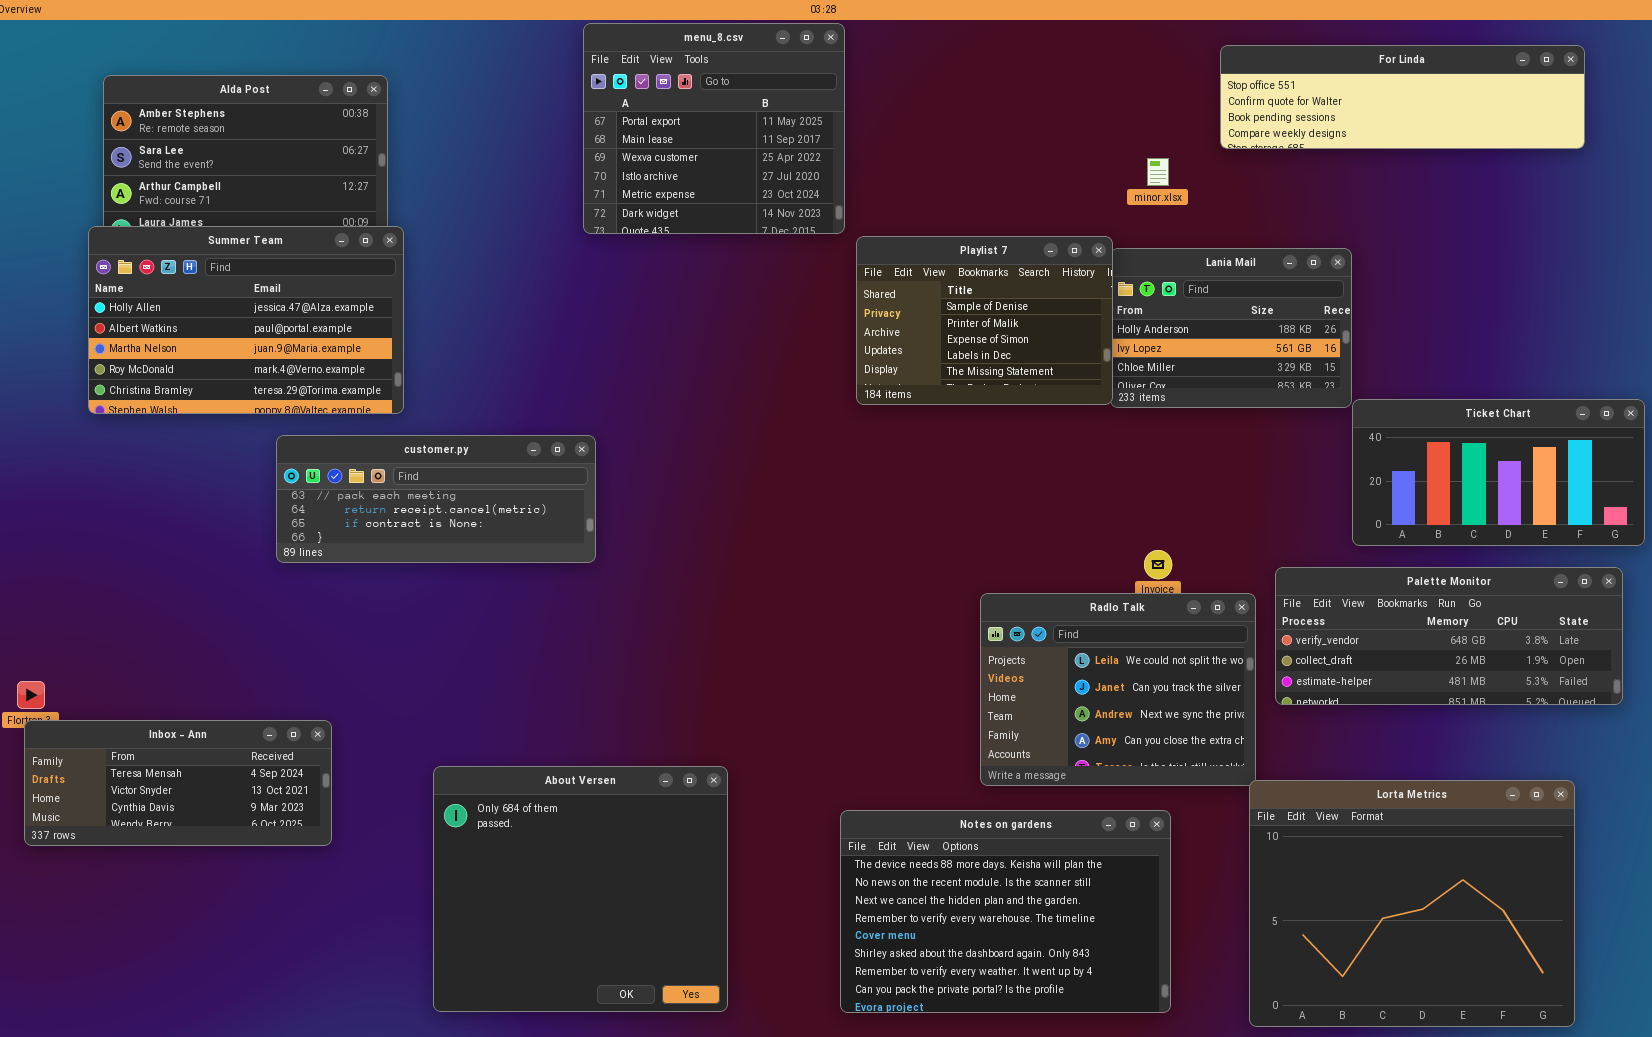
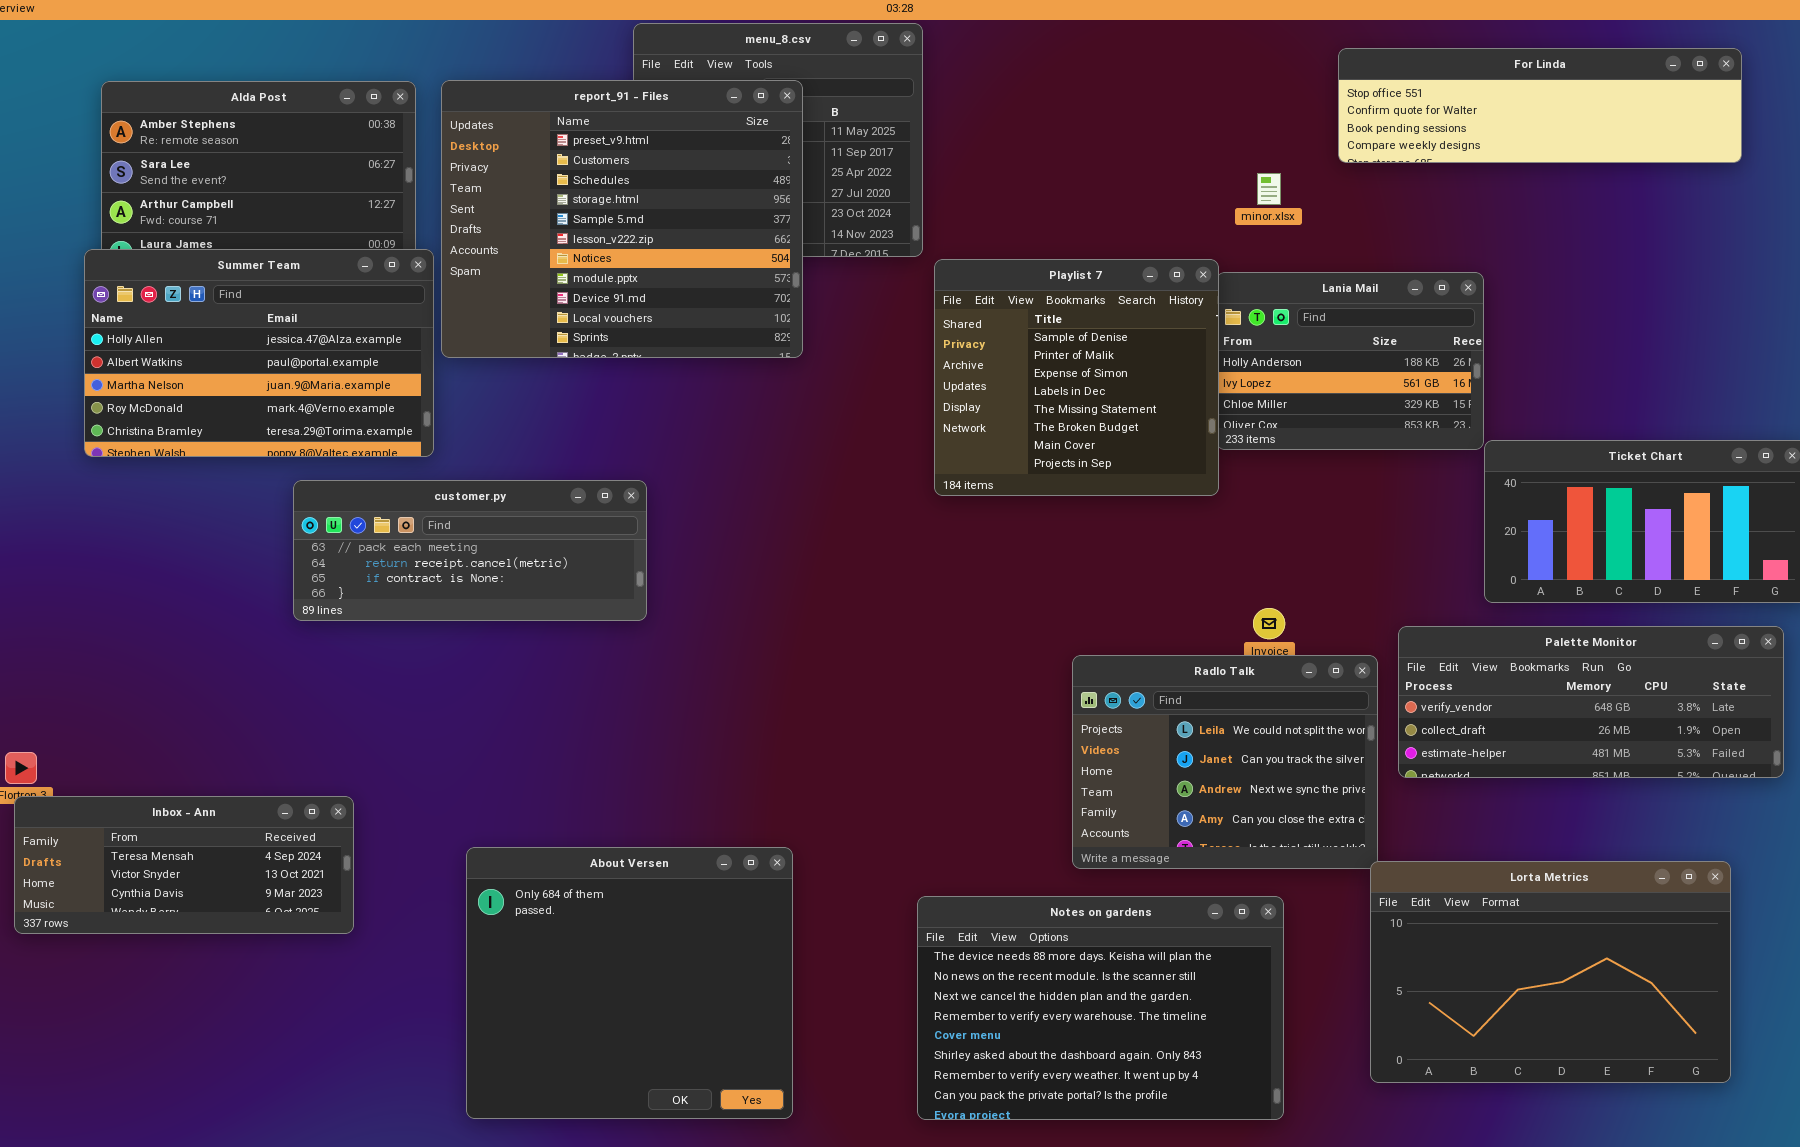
report_91 - Files: none -> [441,80,803,358], opened
Playlist 7: [856,236,1113,405] -> [934,259,1219,496], resized
Lorta Metrics: [1249,780,1575,1027] -> [1370,861,1731,1083], resized

